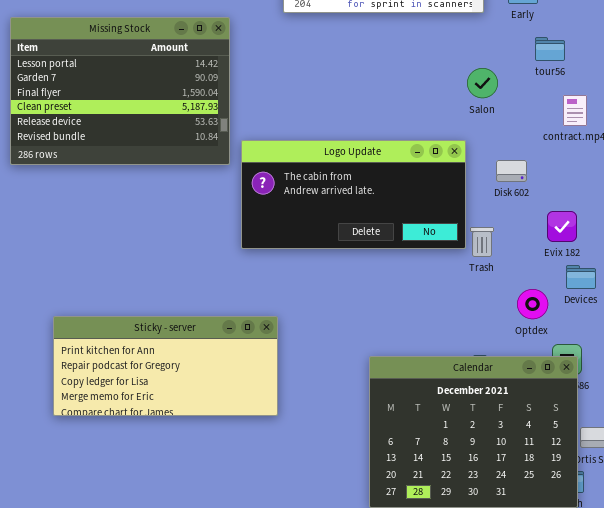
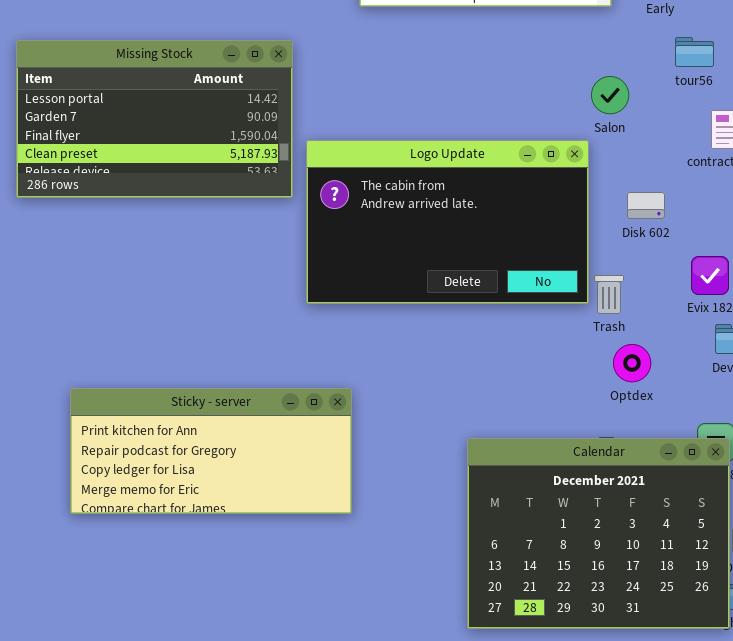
Missing Stock: [10,17,230,165] -> [16,40,293,198], resized
Logo Update: [241,140,466,249] -> [306,140,589,304], resized
Optdex: [517,289,548,319] -> [613,344,651,382], moved

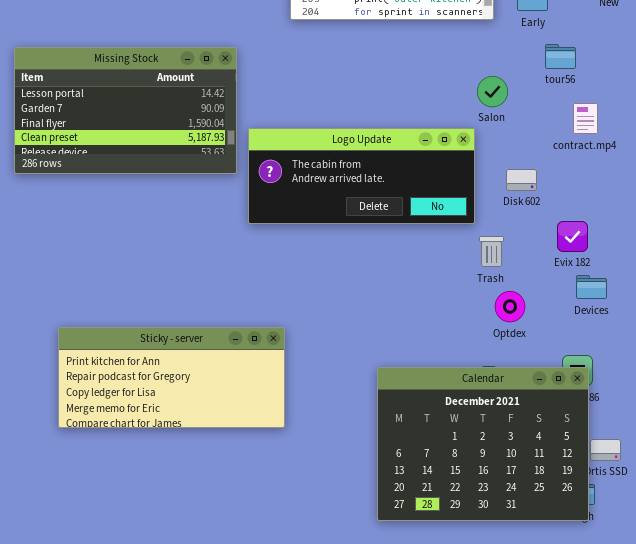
Logo Update: [306,140,589,304] -> [248,128,475,224], resized

